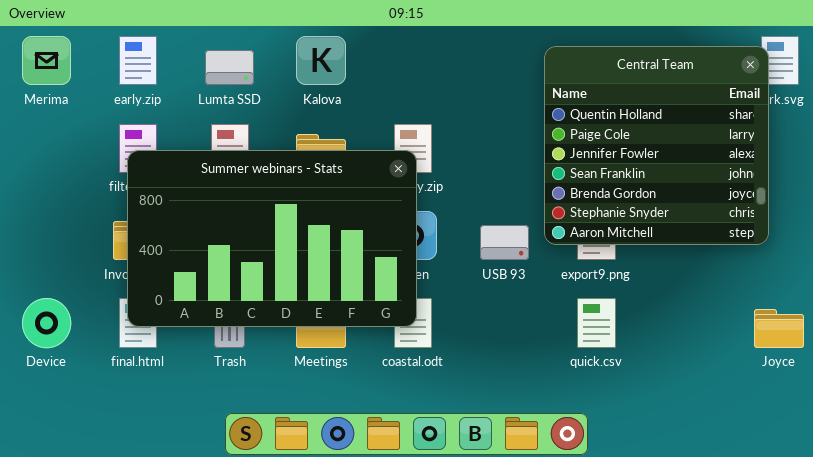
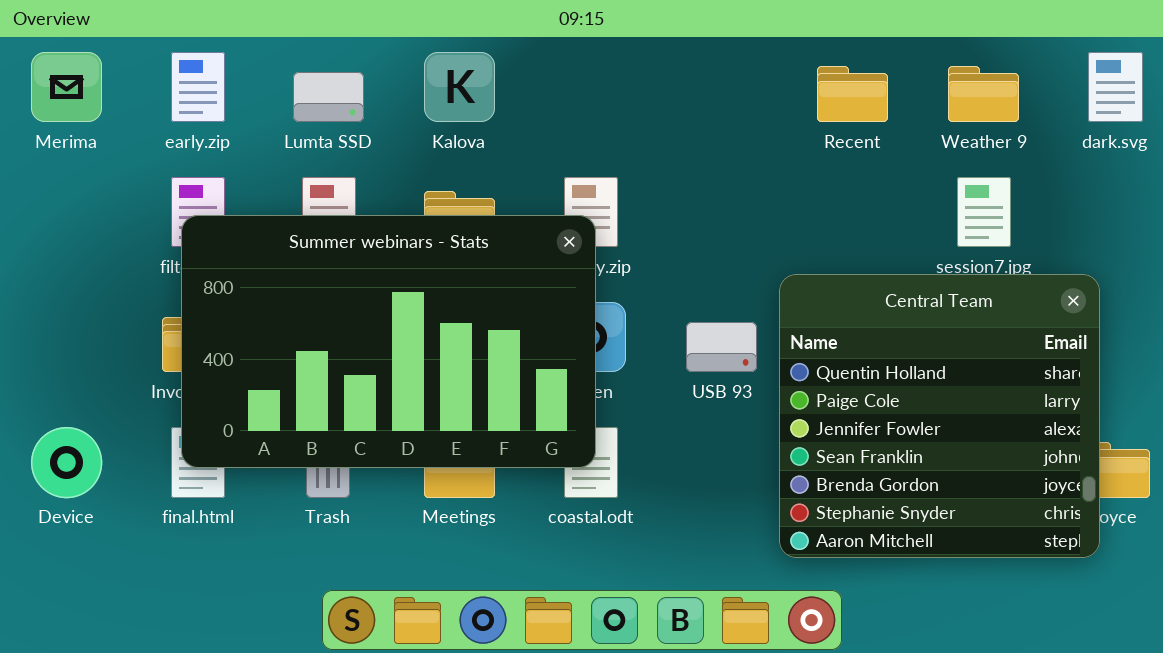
Central Team: [544,46,769,245] -> [779,274,1100,558], moved

